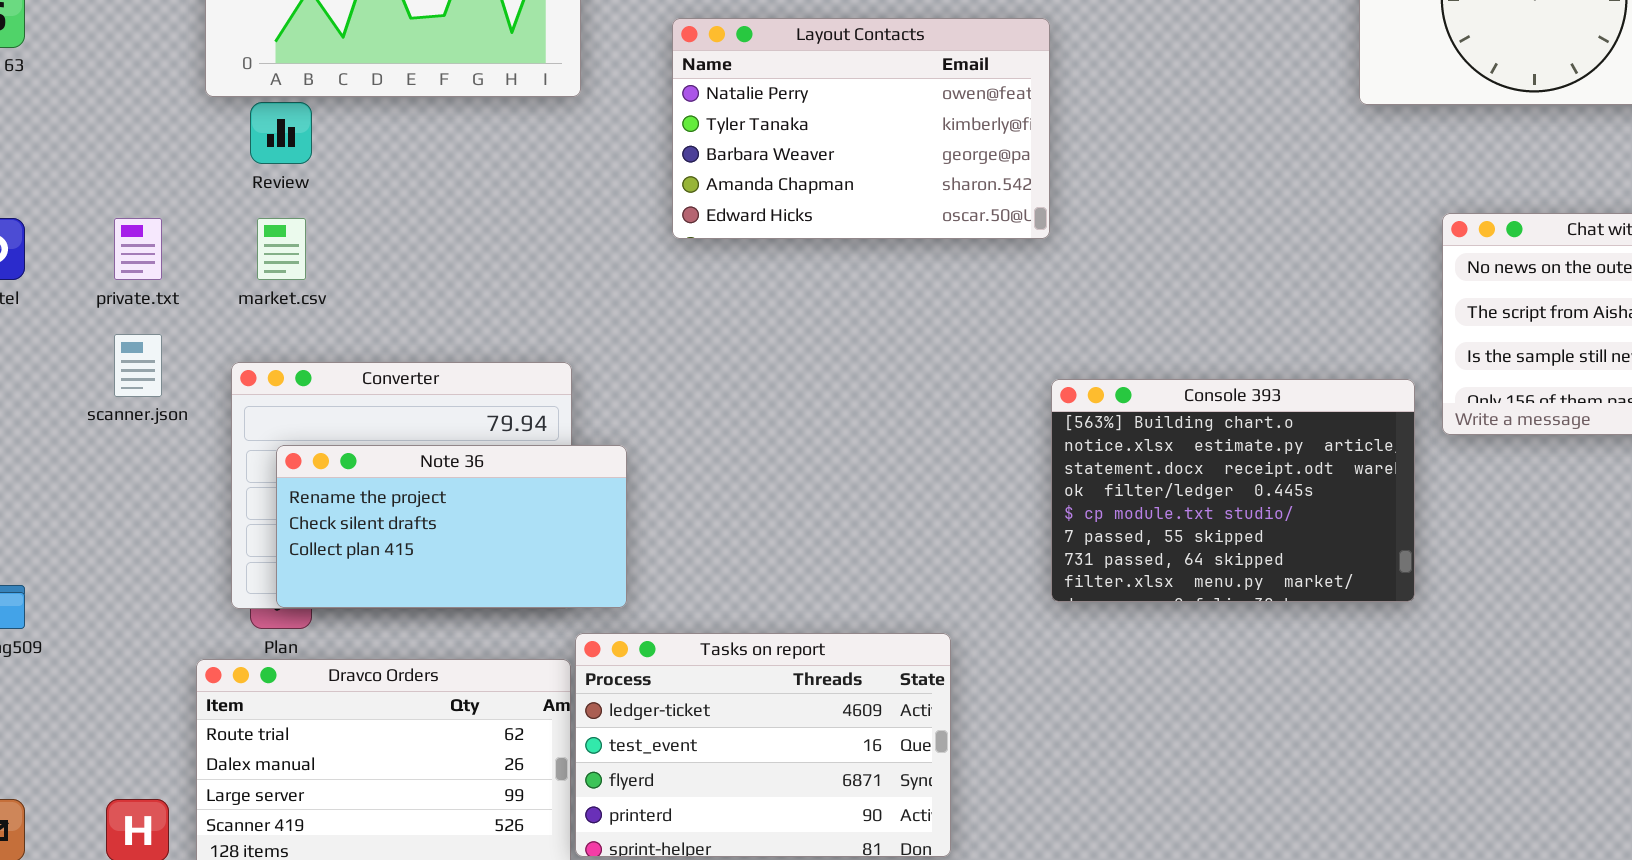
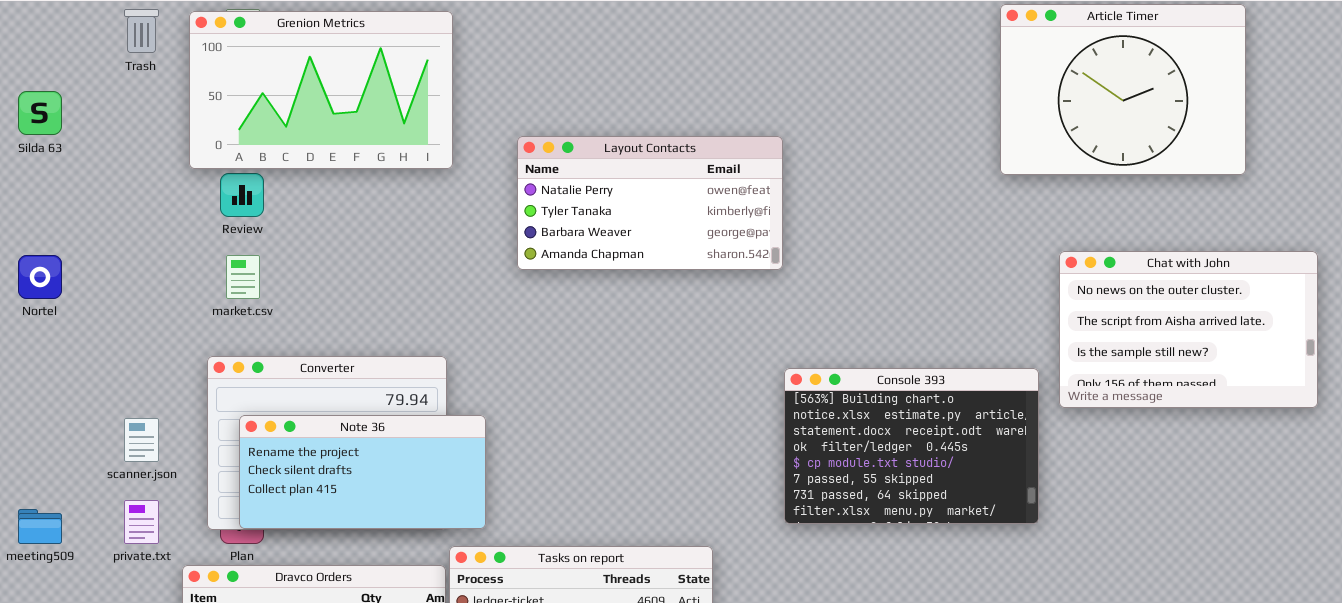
Layout Contacts: [672,18,1050,239] -> [517,136,783,270], resized
private.txt: [114,218,162,280] -> [124,500,159,544], moved
scanner.json: [114,334,162,397] -> [124,418,159,462], moved

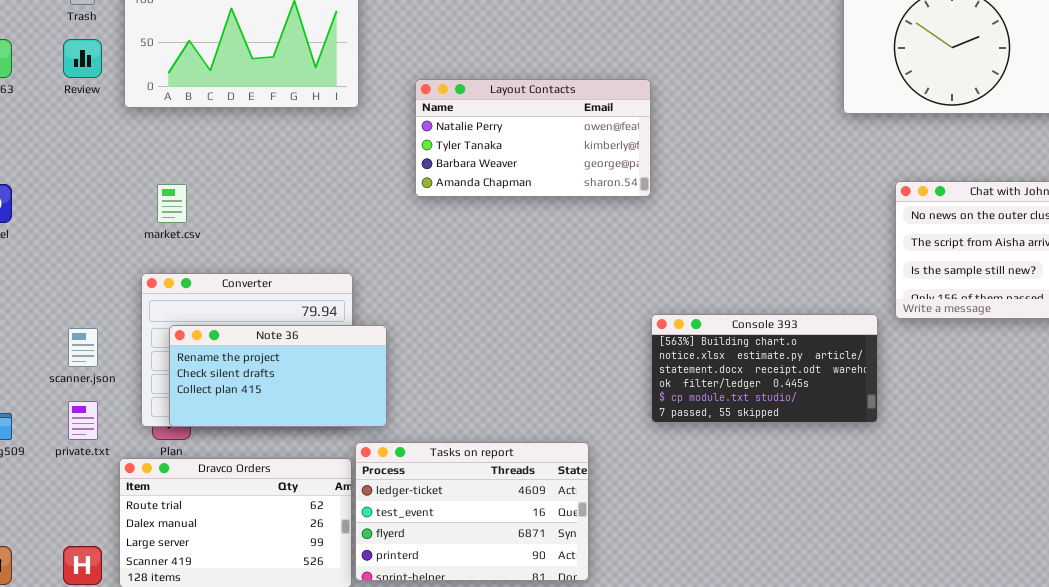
Review: [220,173,264,217] -> [63,39,102,78], moved
Console 393: [784,368,1039,524] -> [651,314,878,423], resized

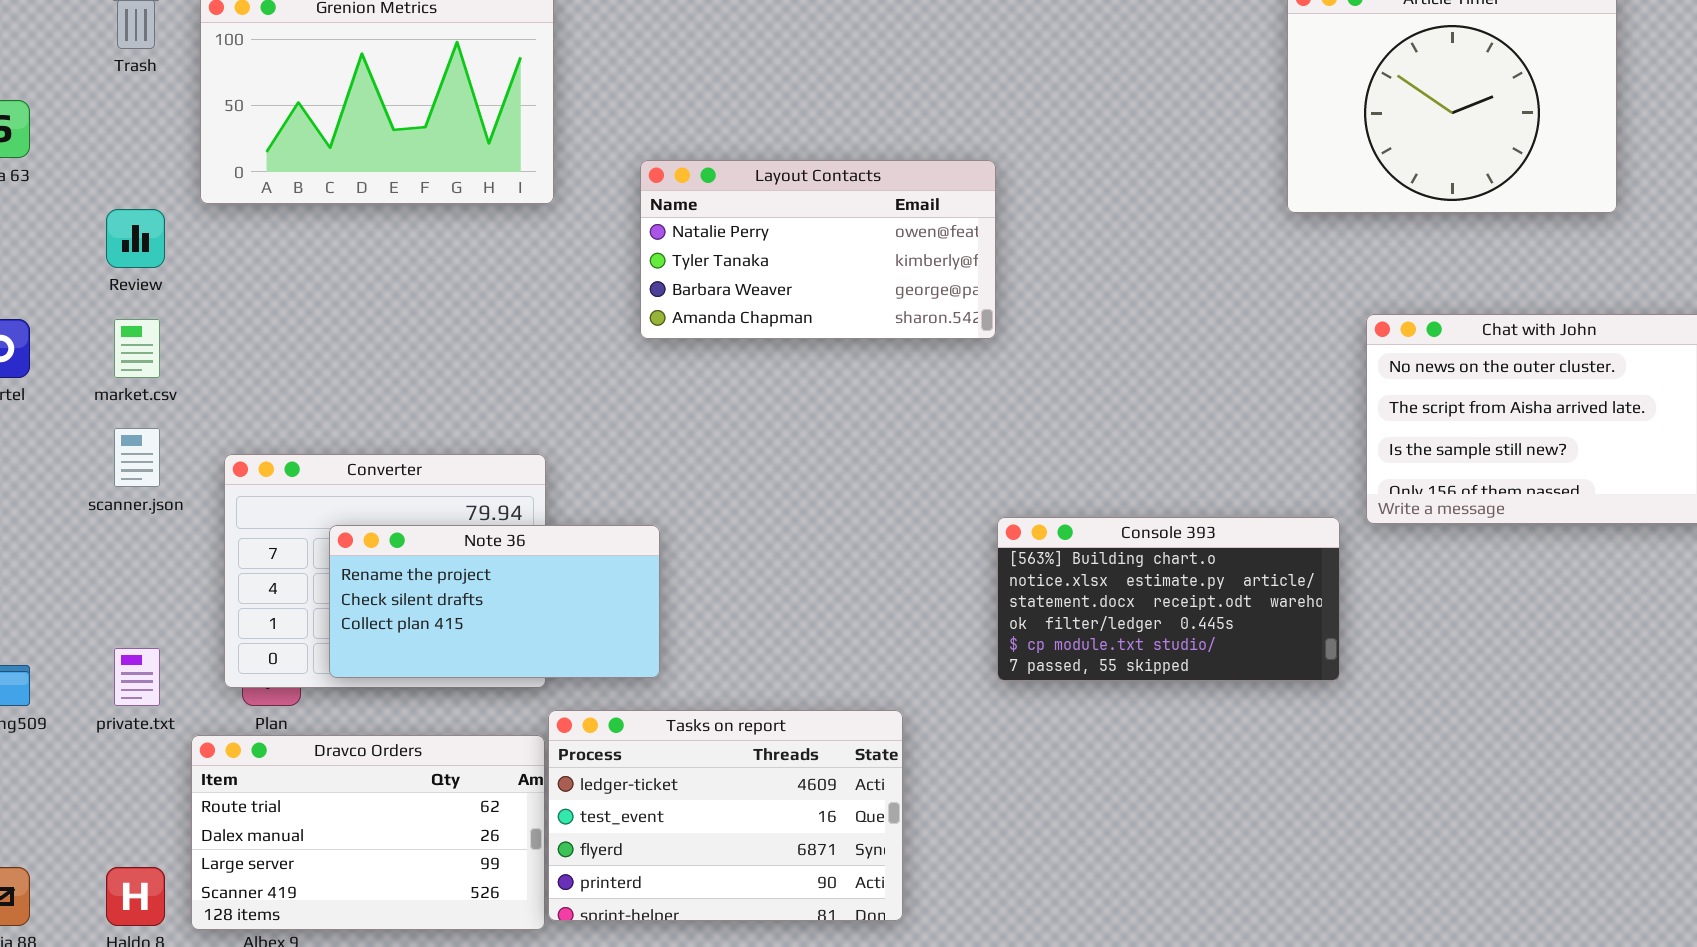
Review: [63,39,102,78] -> [106,209,165,268], moved
market.csv: [157,184,187,223] -> [114,319,160,378], moved
Note 36: [169,325,387,427] -> [329,525,660,678], moved
scanner.json: [68,328,98,367] -> [114,428,160,487], moved

